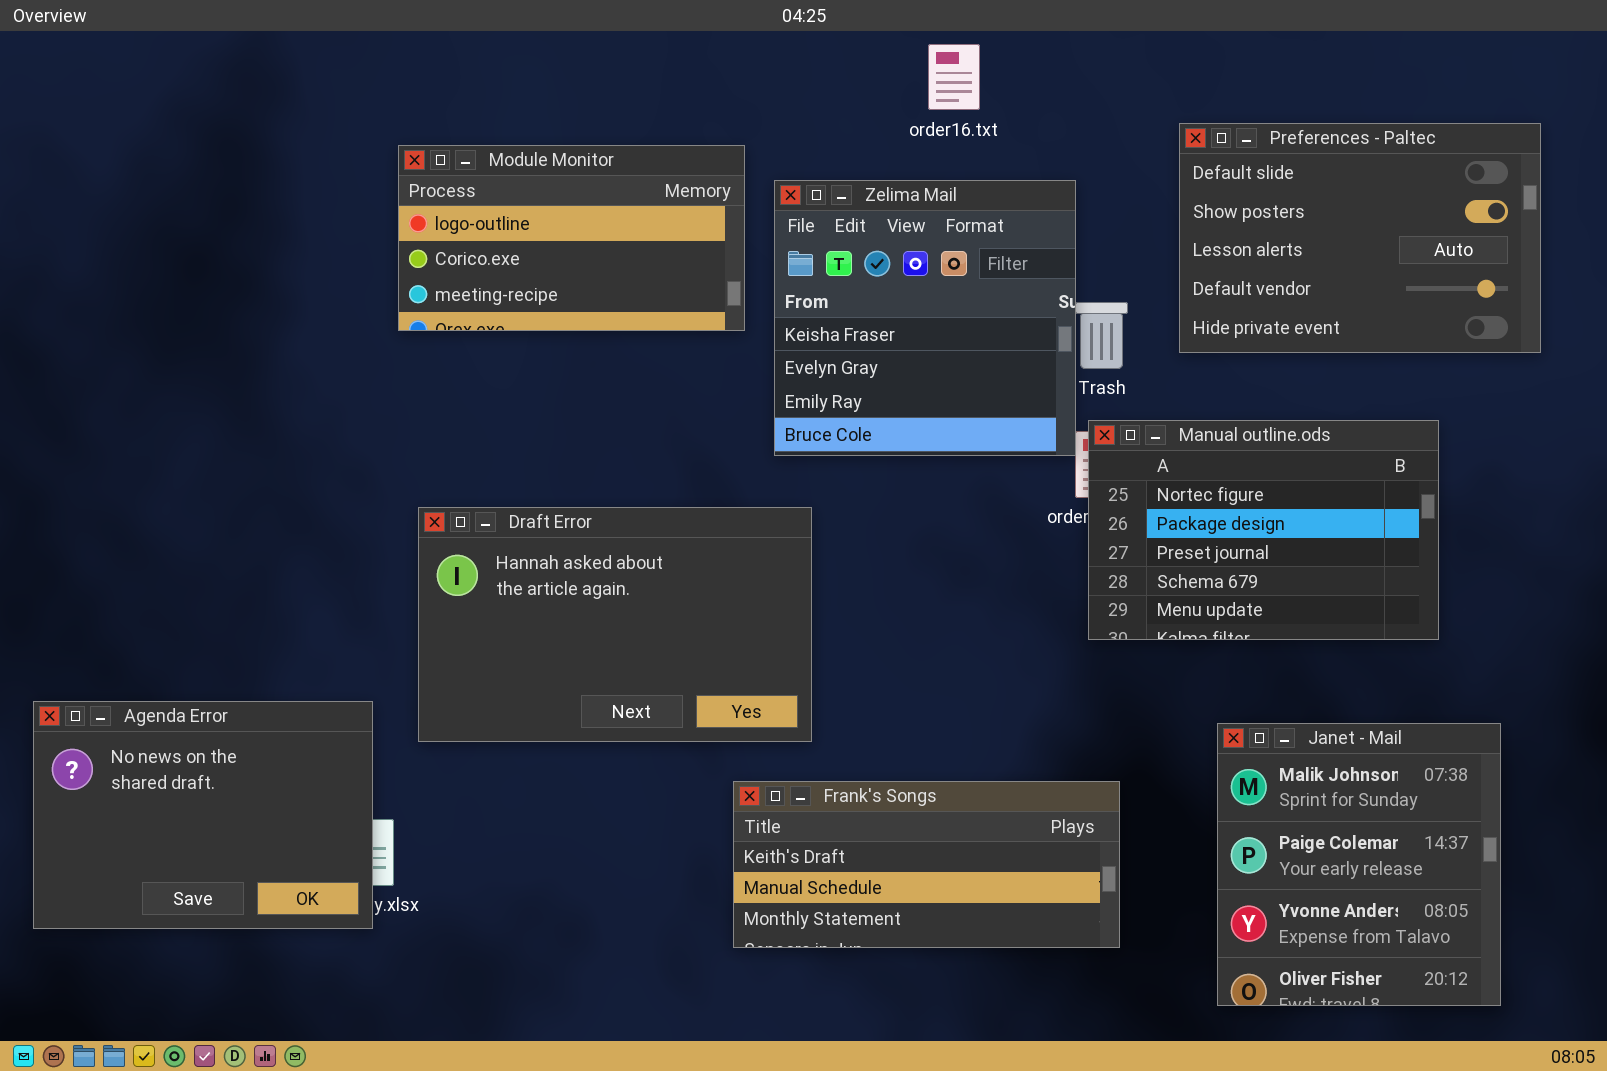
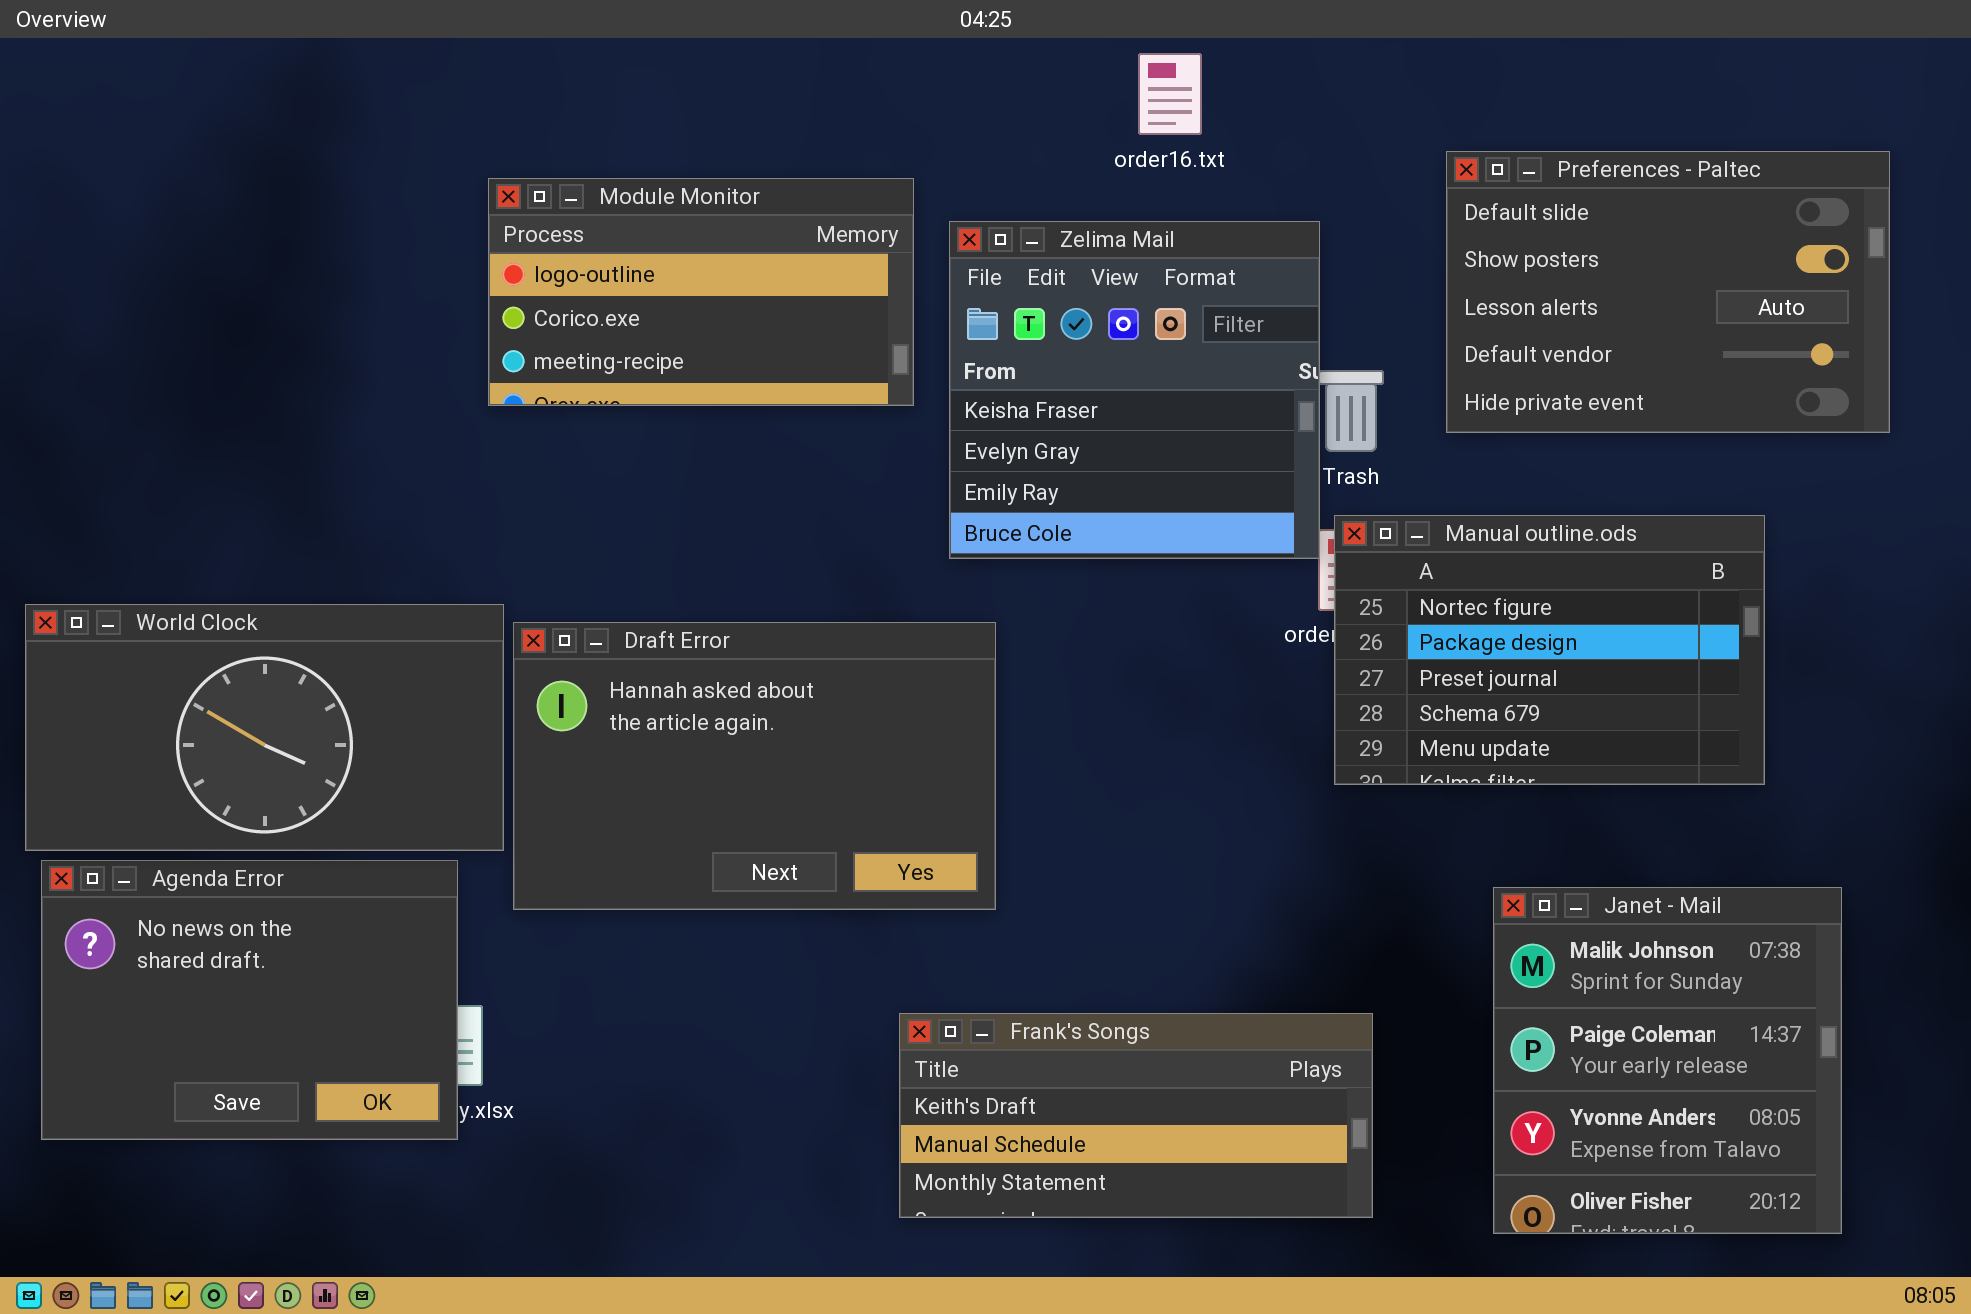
World Clock: none -> [25,604,504,851], opened
Frank's Songs: [733,781,1120,948] -> [899,1013,1373,1218], moved

